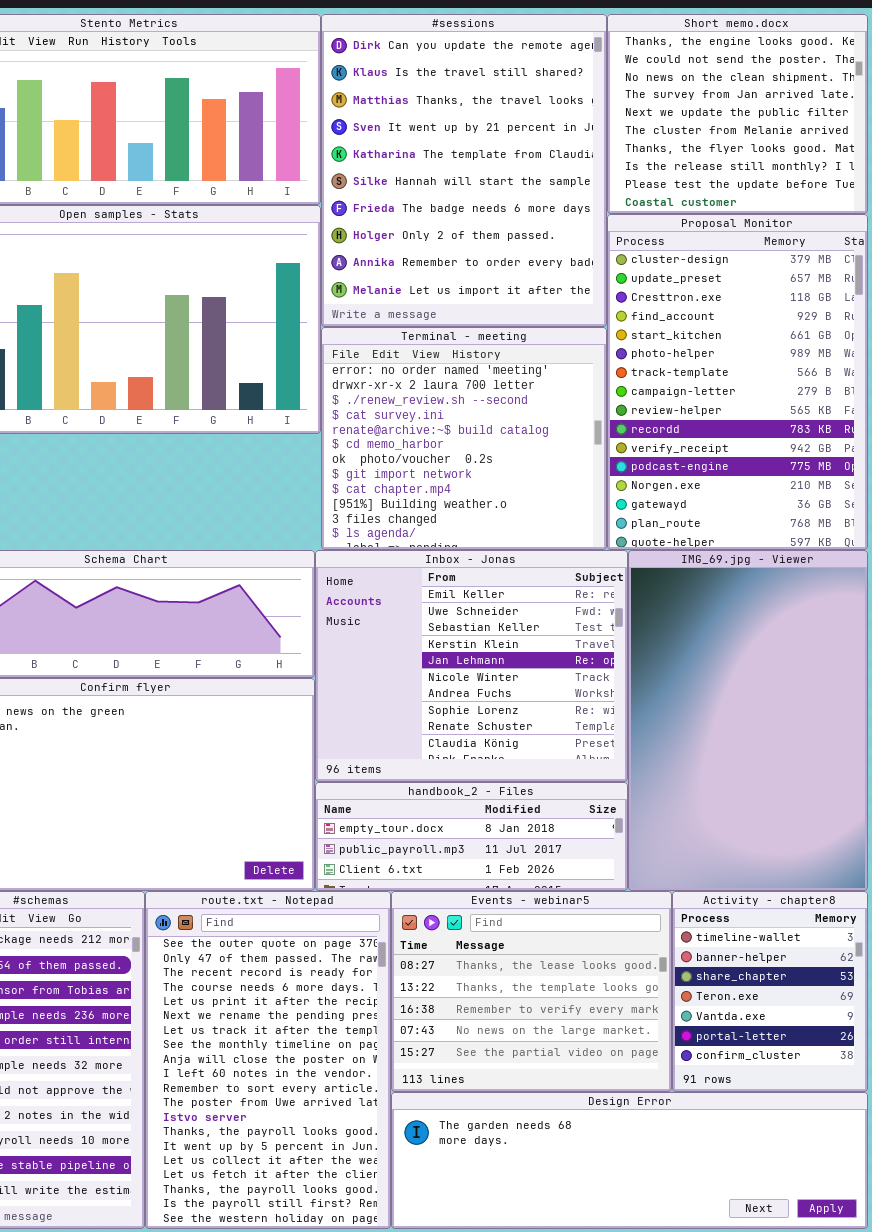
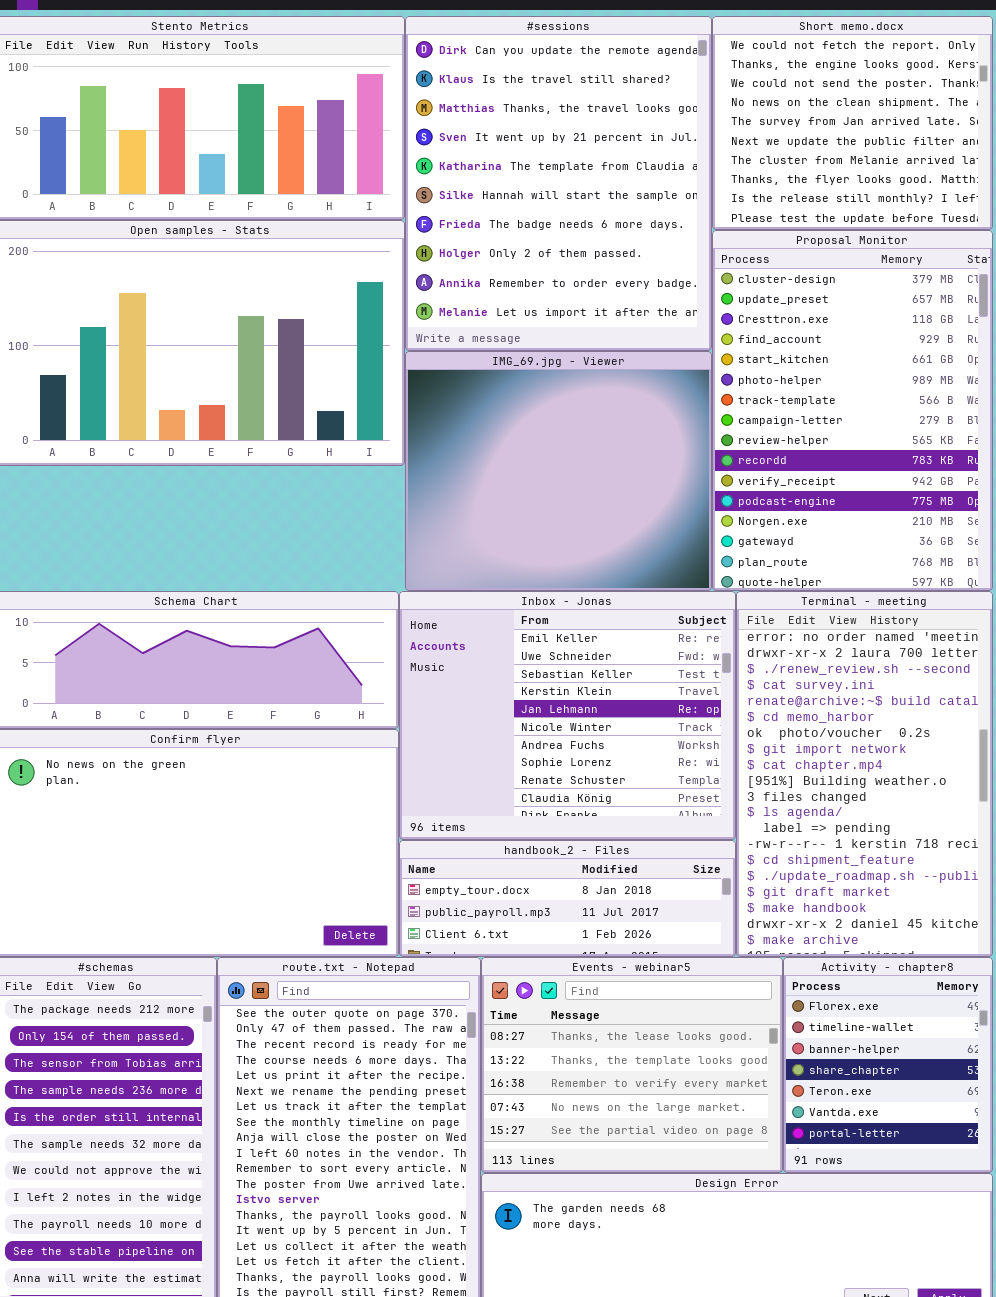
Short memo.docx: [607,14,868,214] -> [712,16,993,230], scrolled up 1 row
Terminal - meeting: [321,327,607,550] -> [736,591,993,957], moved, resized
IMG_69.jpg - Viewer: [628,550,868,891] -> [405,351,712,591], moved, resized
Activity - chapter8: [672,891,868,1092] -> [783,957,993,1173], scrolled up 1 row

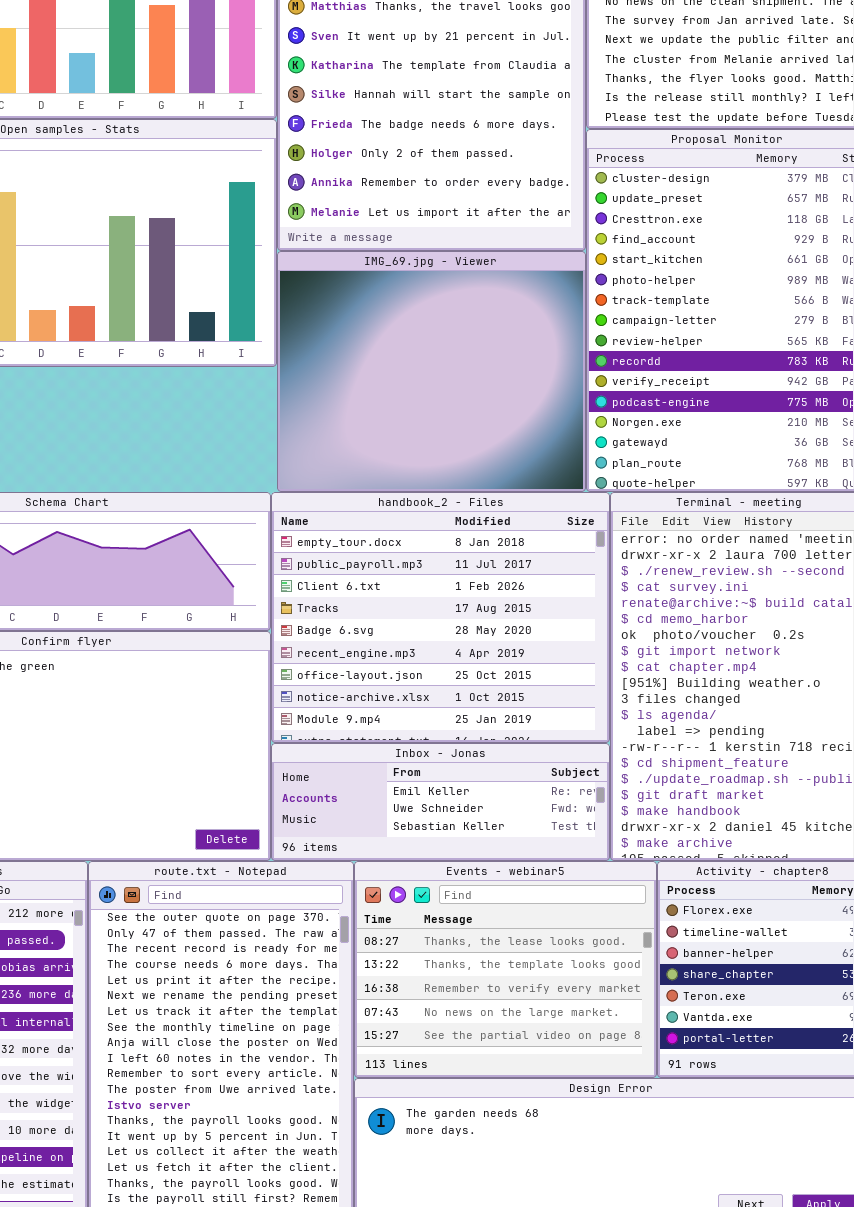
Inbox - Jonas: [399,591,736,840] -> [271,743,610,861], moved, resized
handbook_2 - Files: [399,840,736,957] -> [271,492,610,743], moved, resized

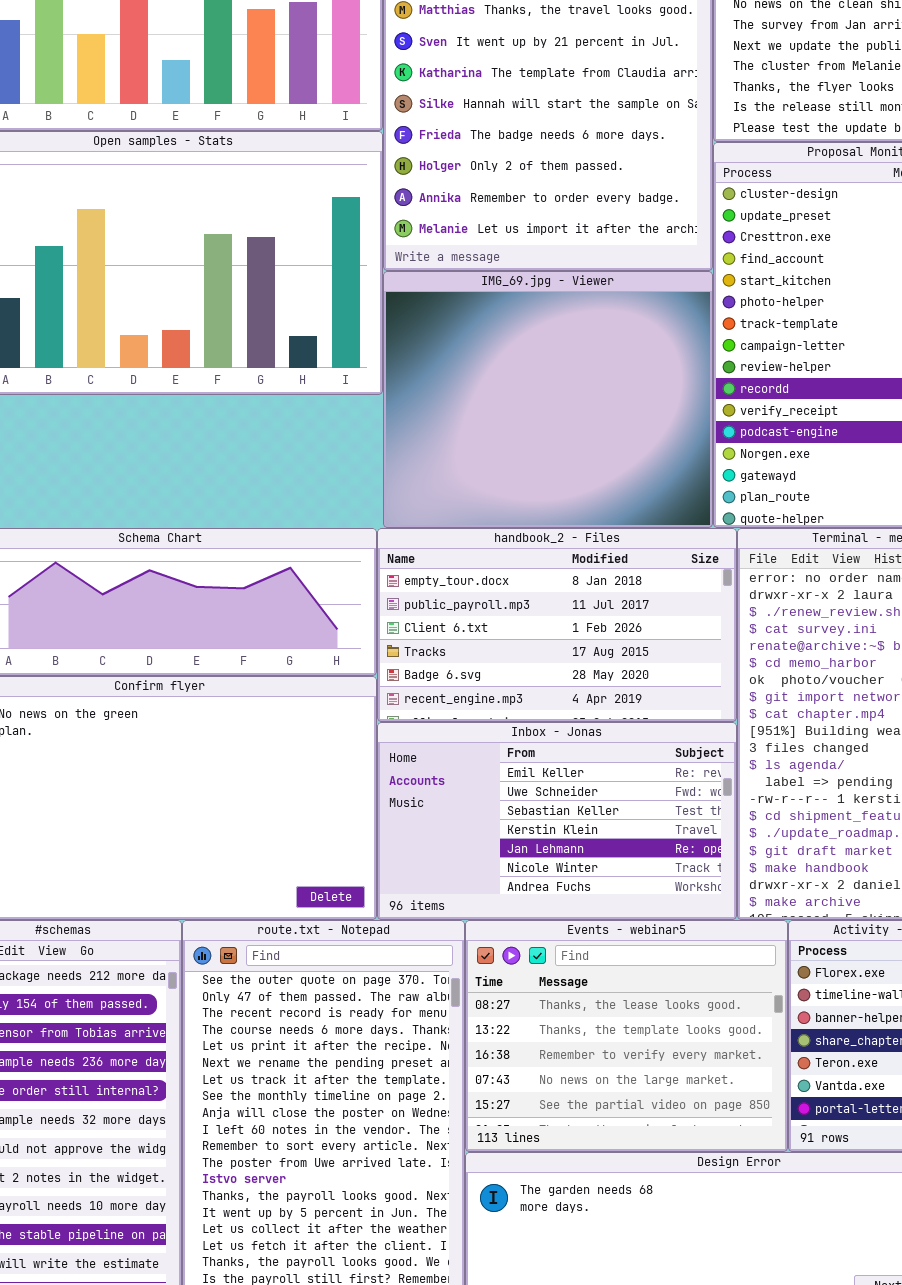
handbook_2 - Files: [271,492,610,743] -> [377,528,737,722], resized
Inbox - Jonas: [271,743,610,861] -> [377,722,737,920], resized

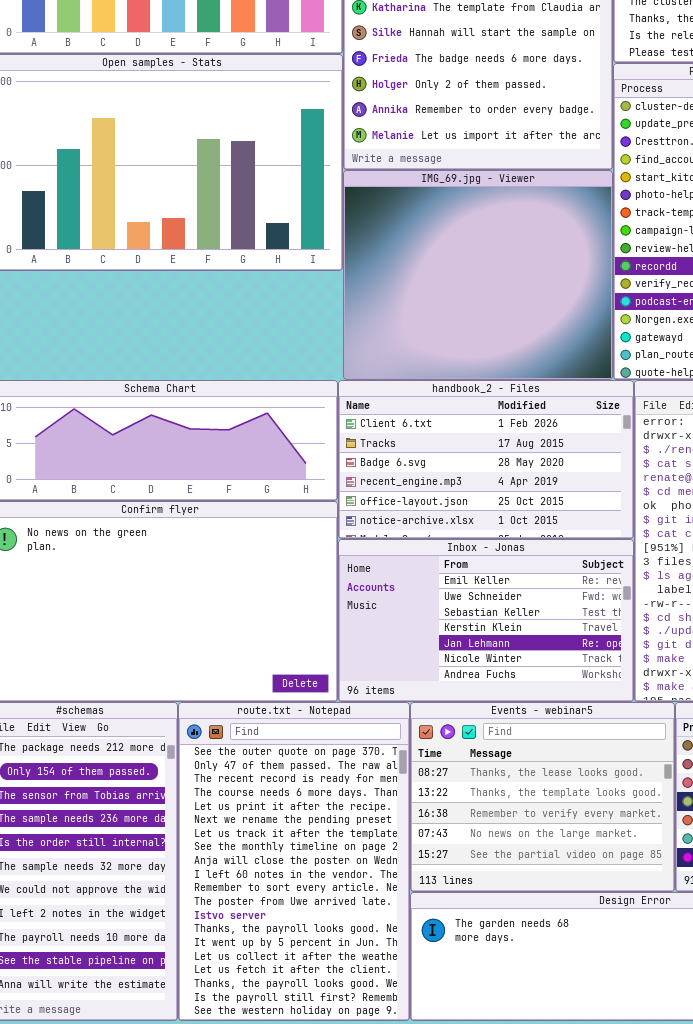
handbook_2 - Files: [377,528,737,722] -> [338,380,634,539], scrolled down 2 rows

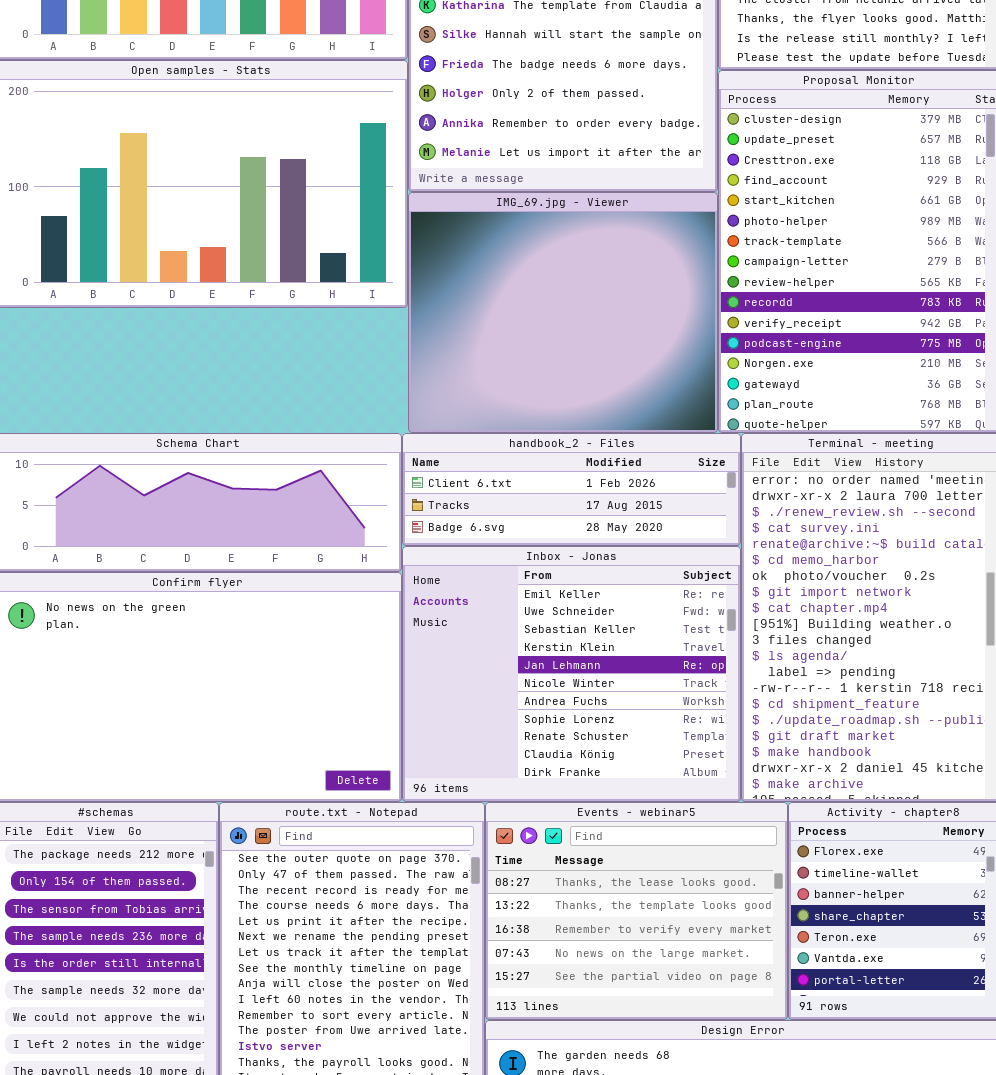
handbook_2 - Files: [338,380,634,539] -> [402,433,741,546], resized
Inbox - Jonas: [338,539,634,702] -> [402,546,741,802], resized

